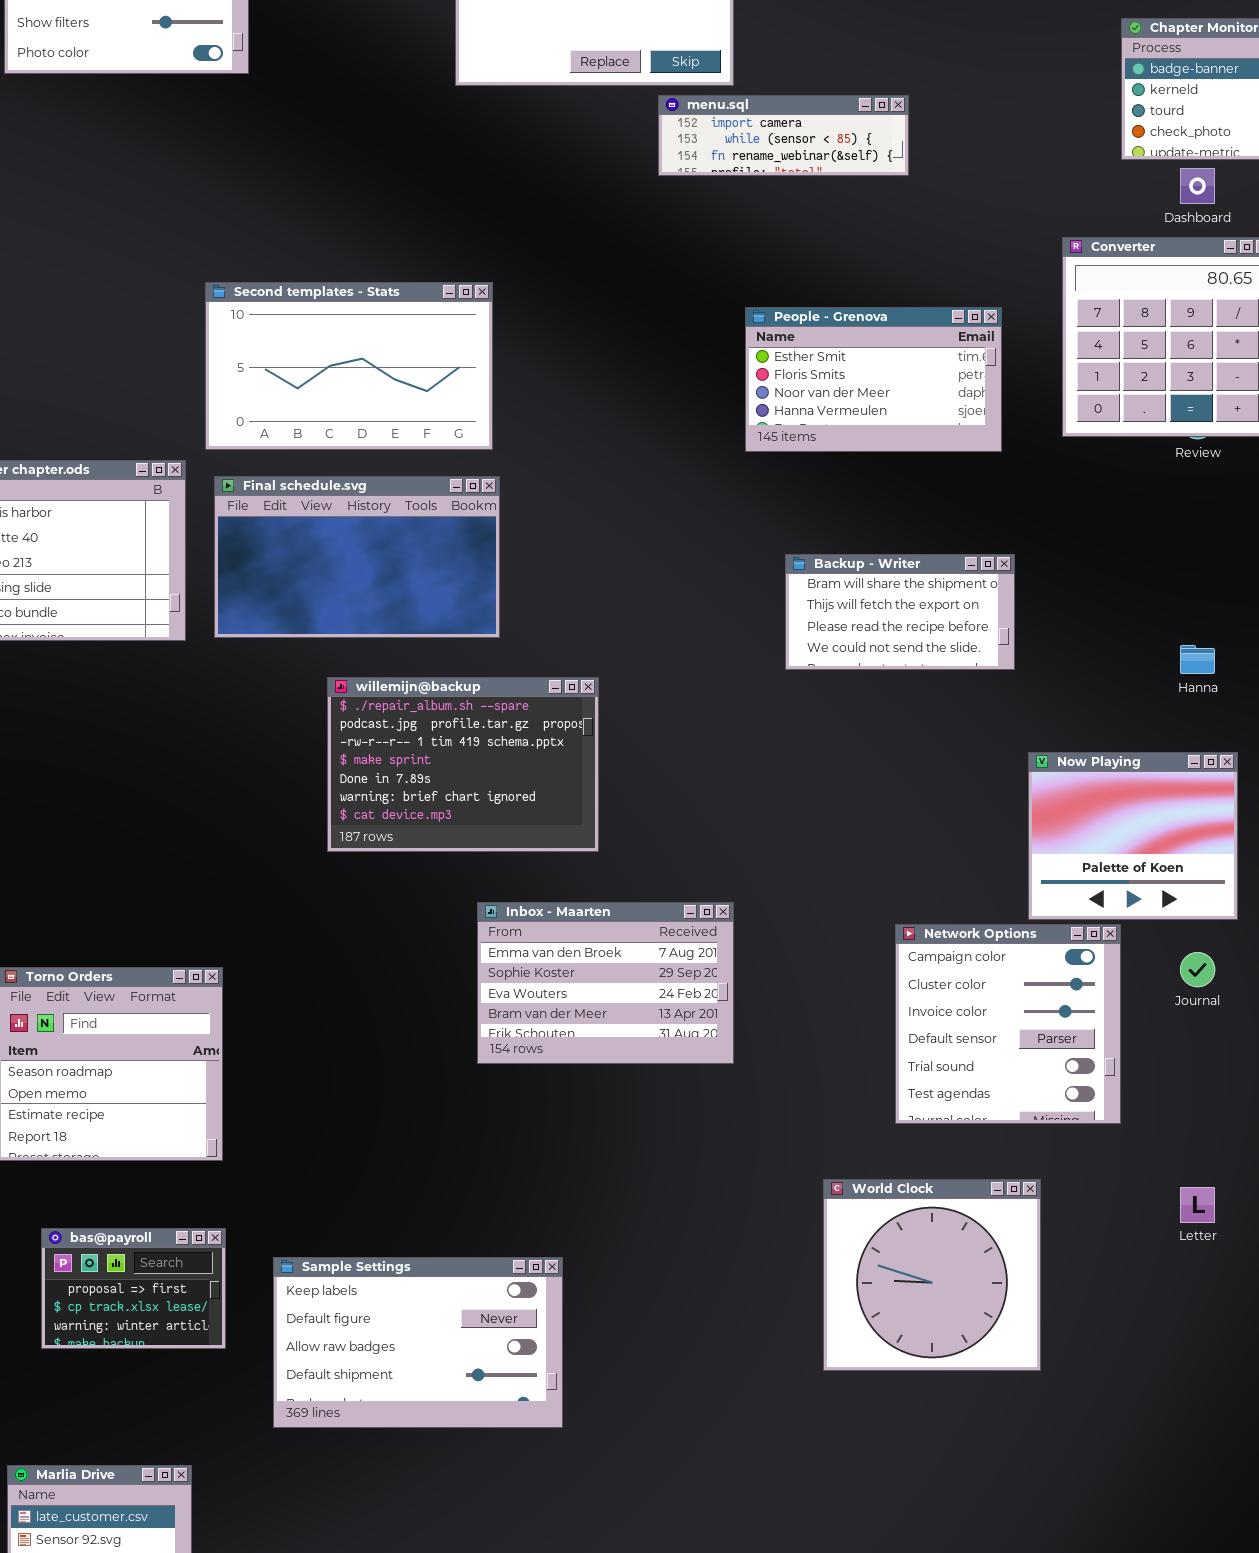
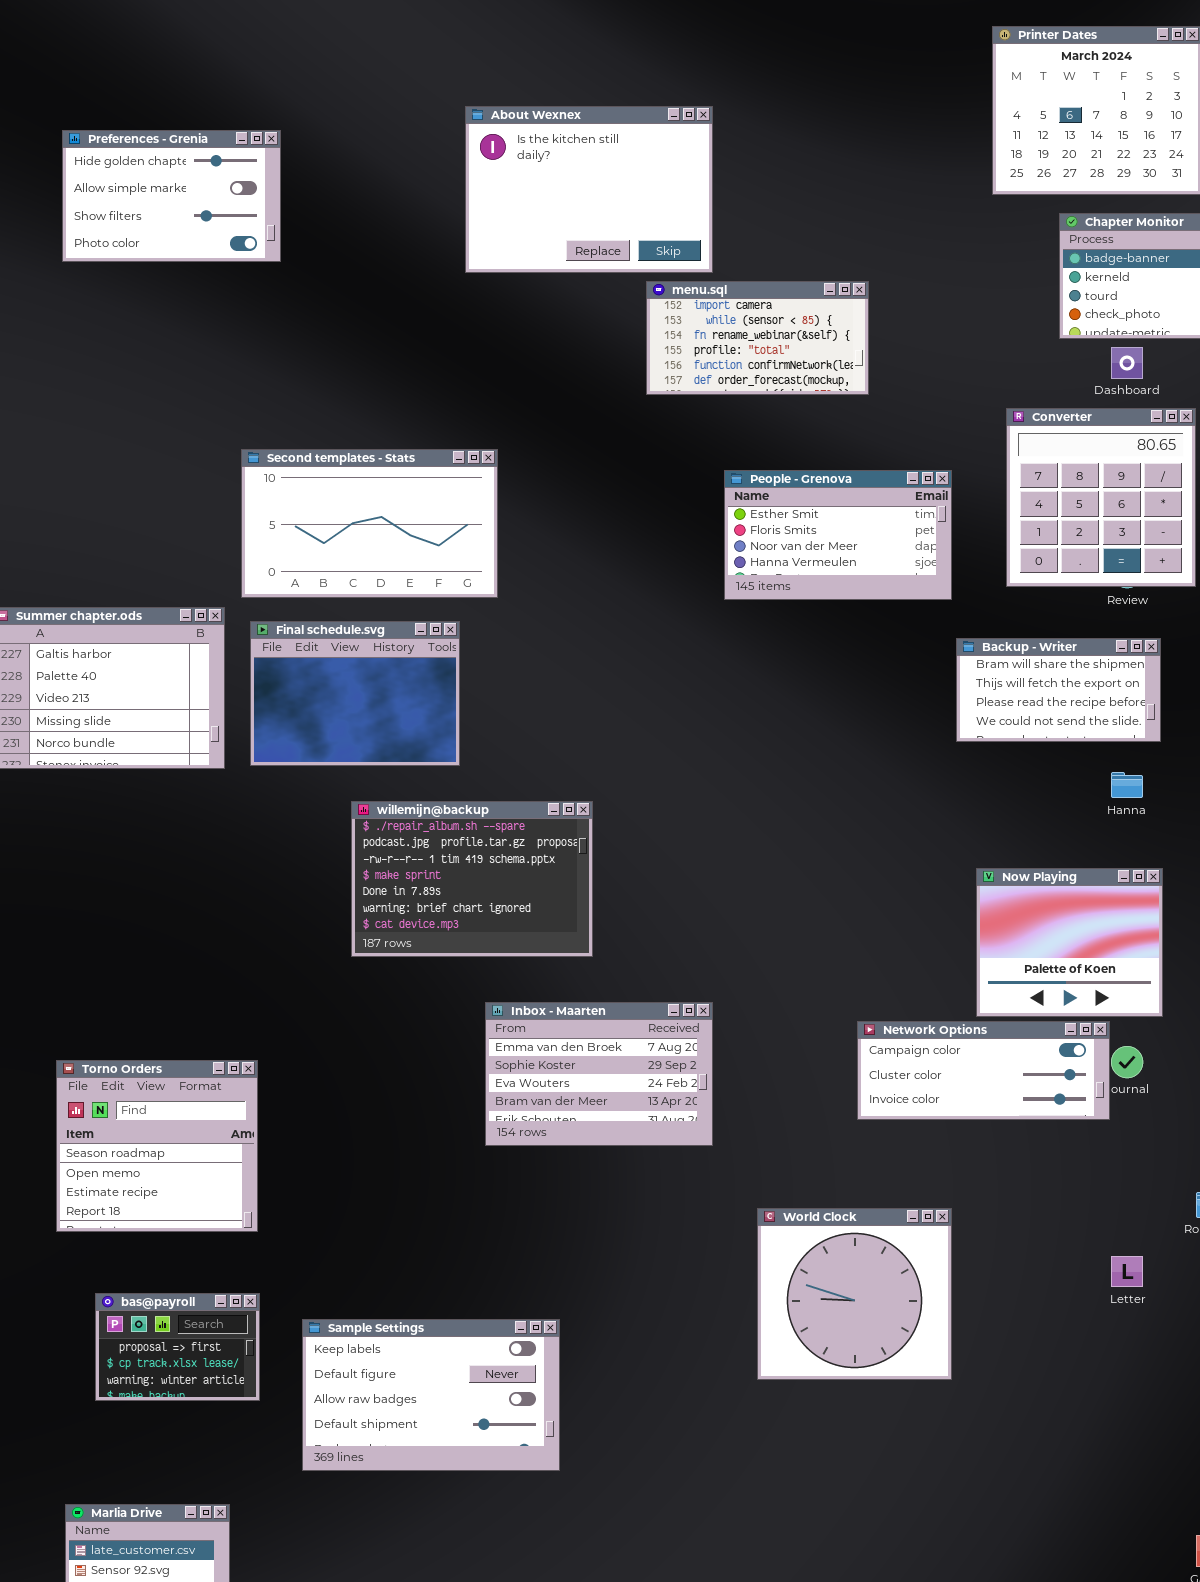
menu.sql: [658,95,909,176] -> [646,281,869,395], resized
Final schedule.svg: [214,476,500,638] -> [250,621,460,766], resized
Backup - Writer: [785,554,1015,670] -> [956,638,1161,742], moved
Network Options: [895,924,1121,1124] -> [857,1021,1110,1120], resized
World Clock: [823,1179,1041,1371] -> [757,1208,952,1380], moved

